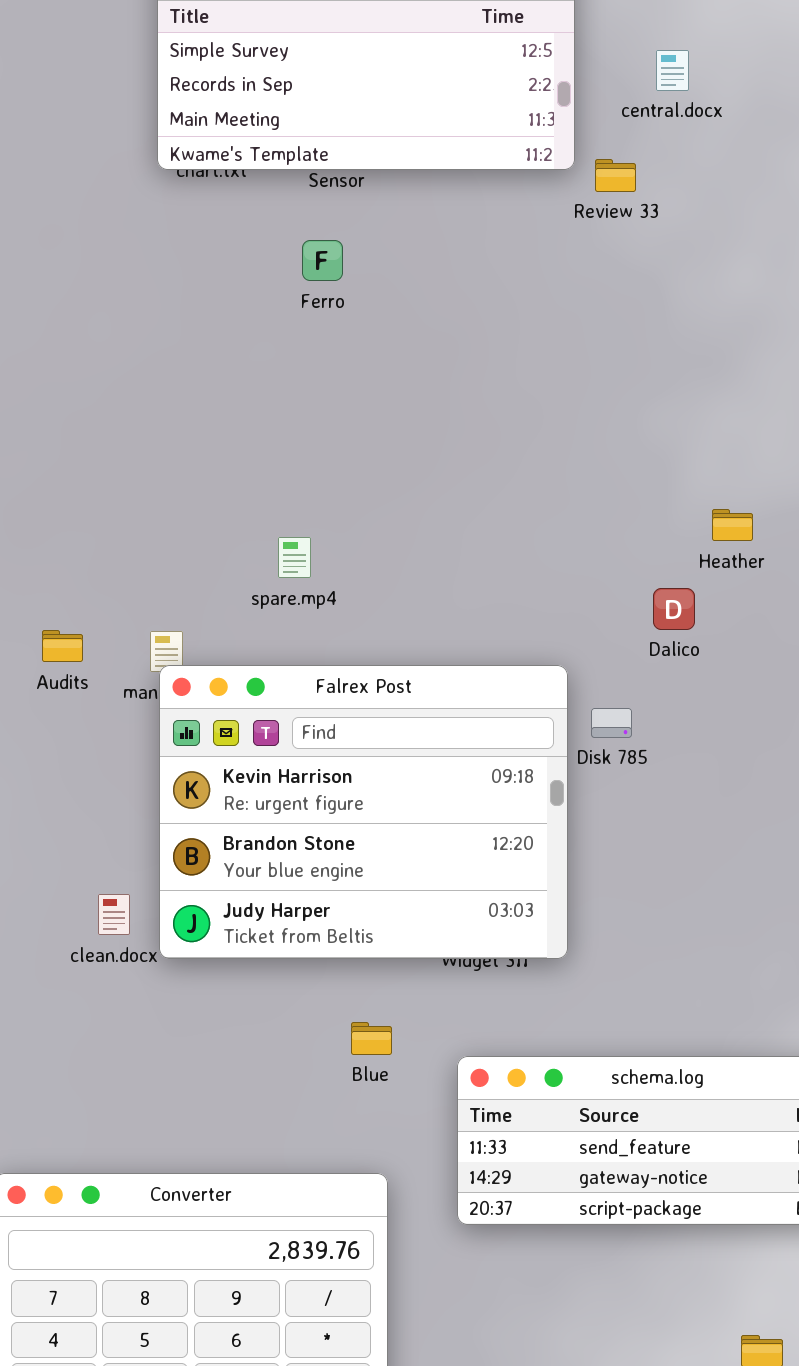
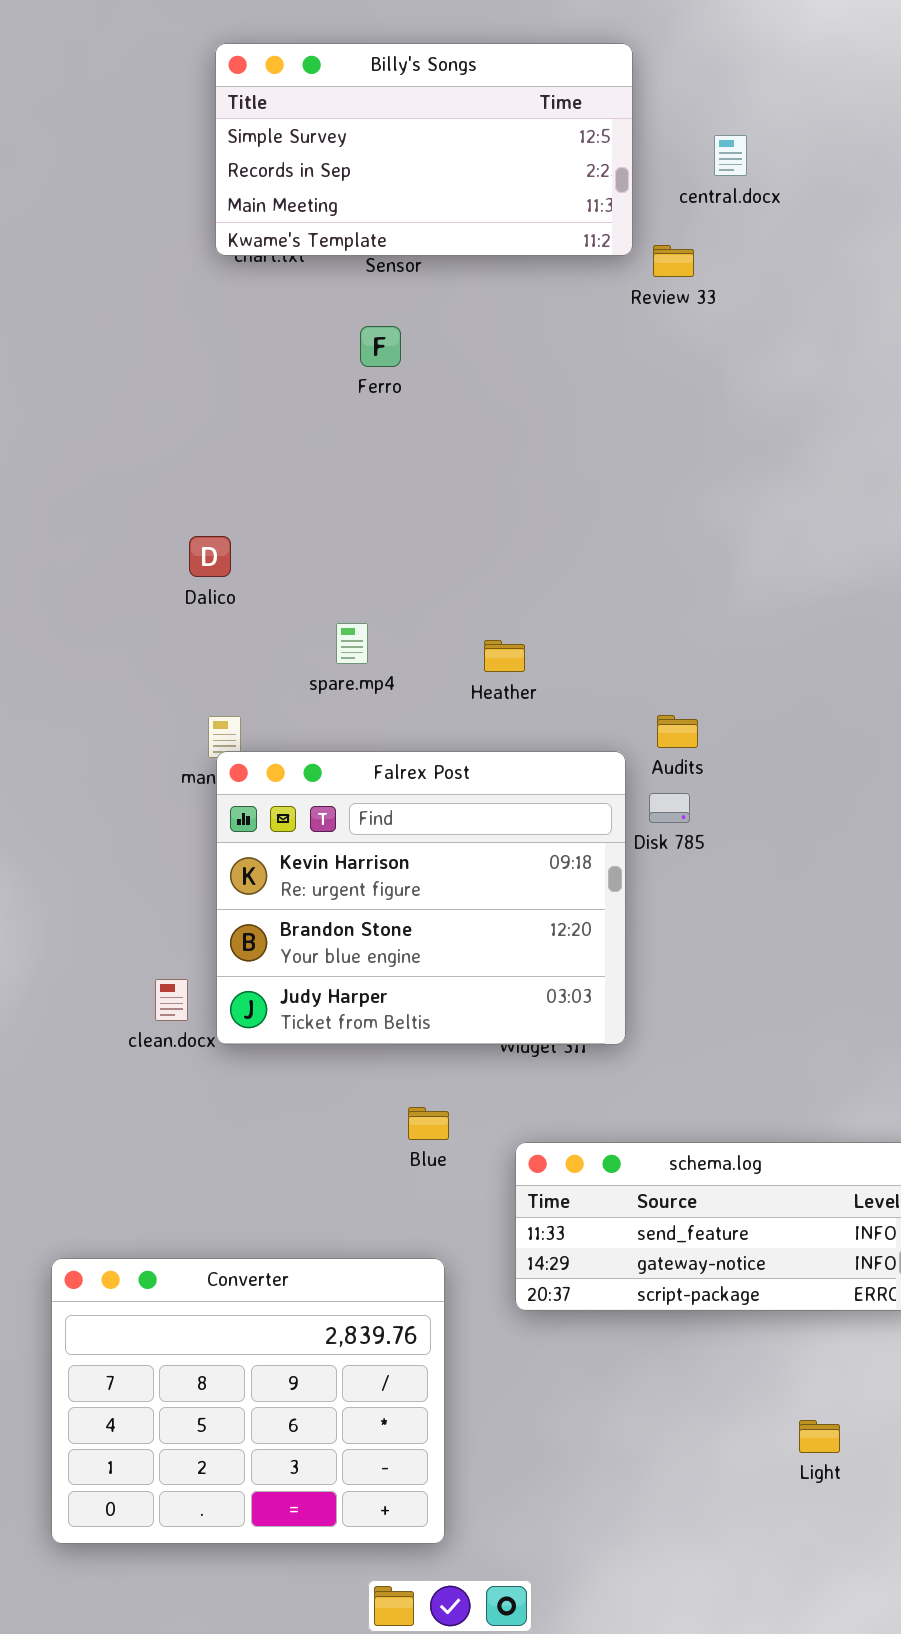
Heather: [712,509,753,541] -> [484,640,525,672], moved
Dalico: [653,588,695,630] -> [189,536,231,577], moved
Audits: [42,630,83,662] -> [657,715,698,748], moved

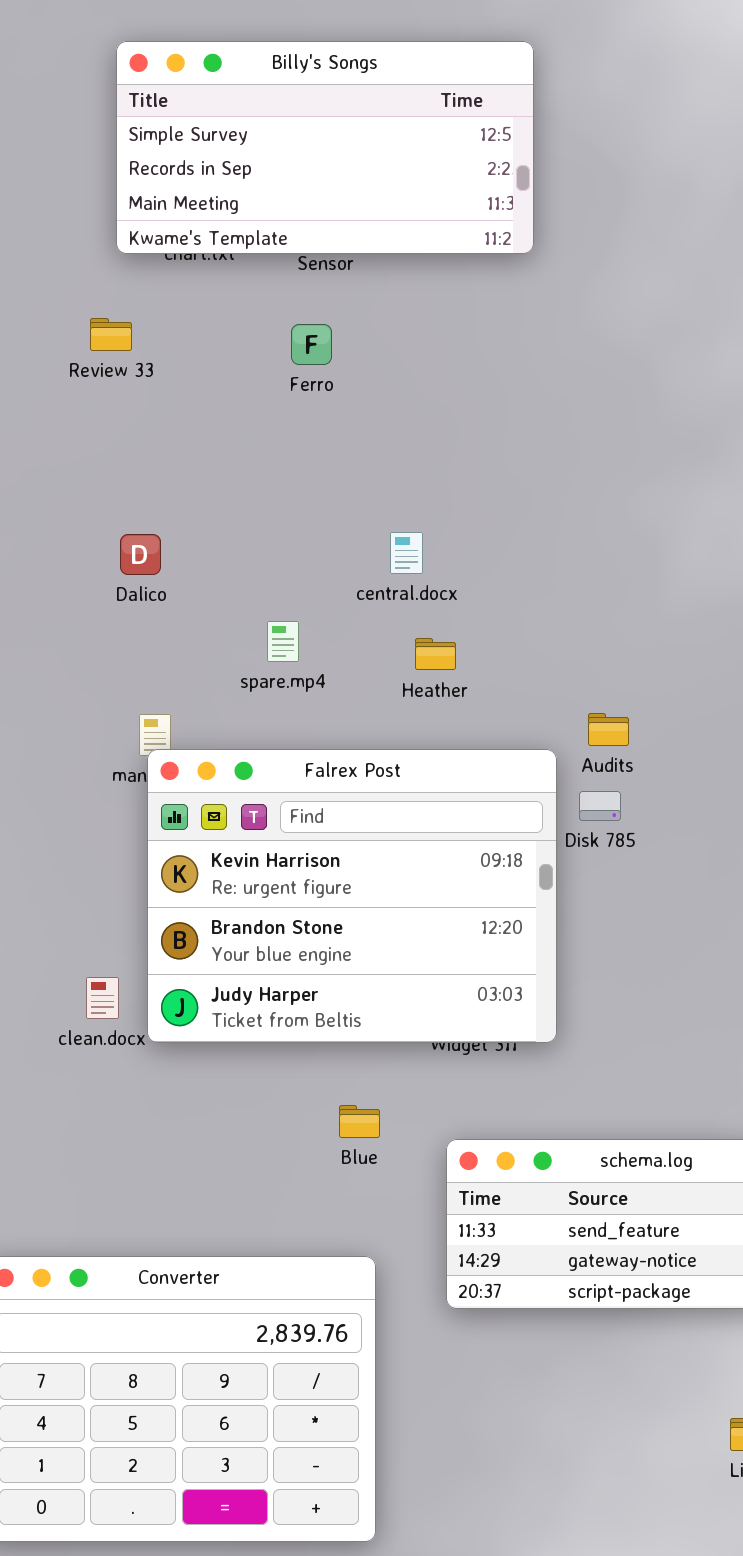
Billy's Songs: [215,43,633,256] -> [116,41,534,254], moved
central.docx: [714,135,747,176] -> [390,532,423,574], moved
Review 33: [653,245,694,277] -> [90,318,132,351], moved

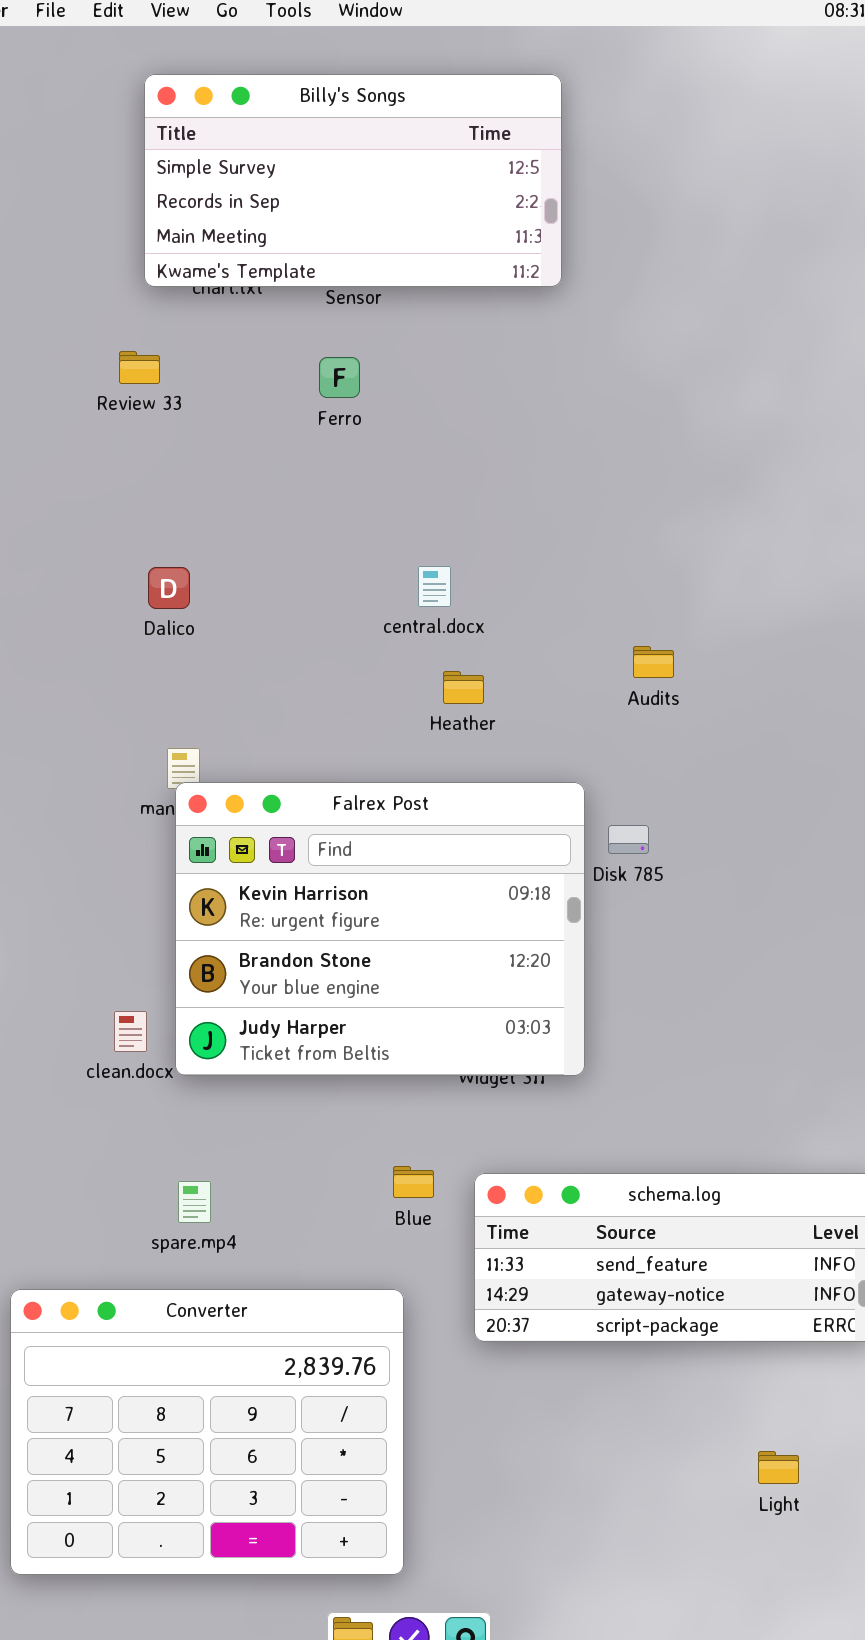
spare.mp4: [267,621,299,662] -> [178,1181,211,1223], moved
Audits: [588,713,629,746] -> [633,646,674,678], moved
Blue: [339,1105,380,1138] -> [393,1166,434,1198], moved

